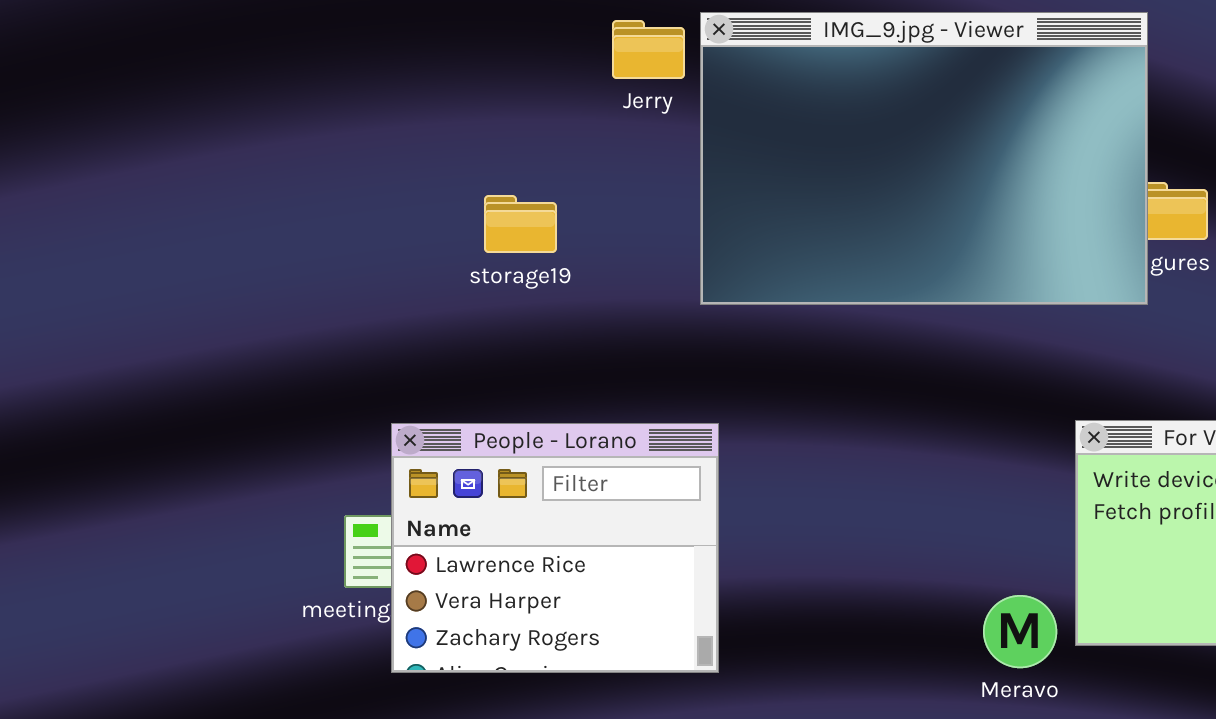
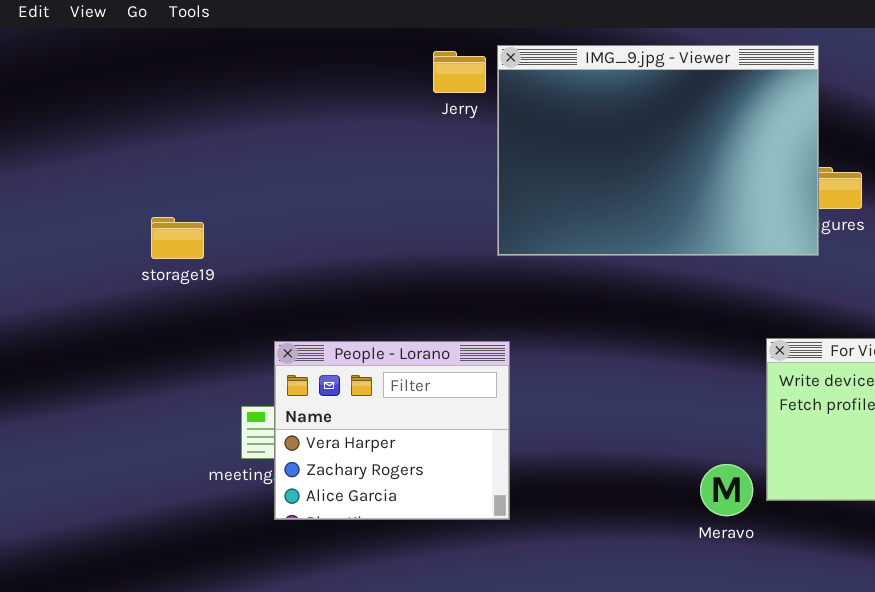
storage19: [484,195,557,253] -> [151,217,204,259], moved
People - Lorano: [391,423,719,673] -> [274,341,510,520], scrolled down 1 row

